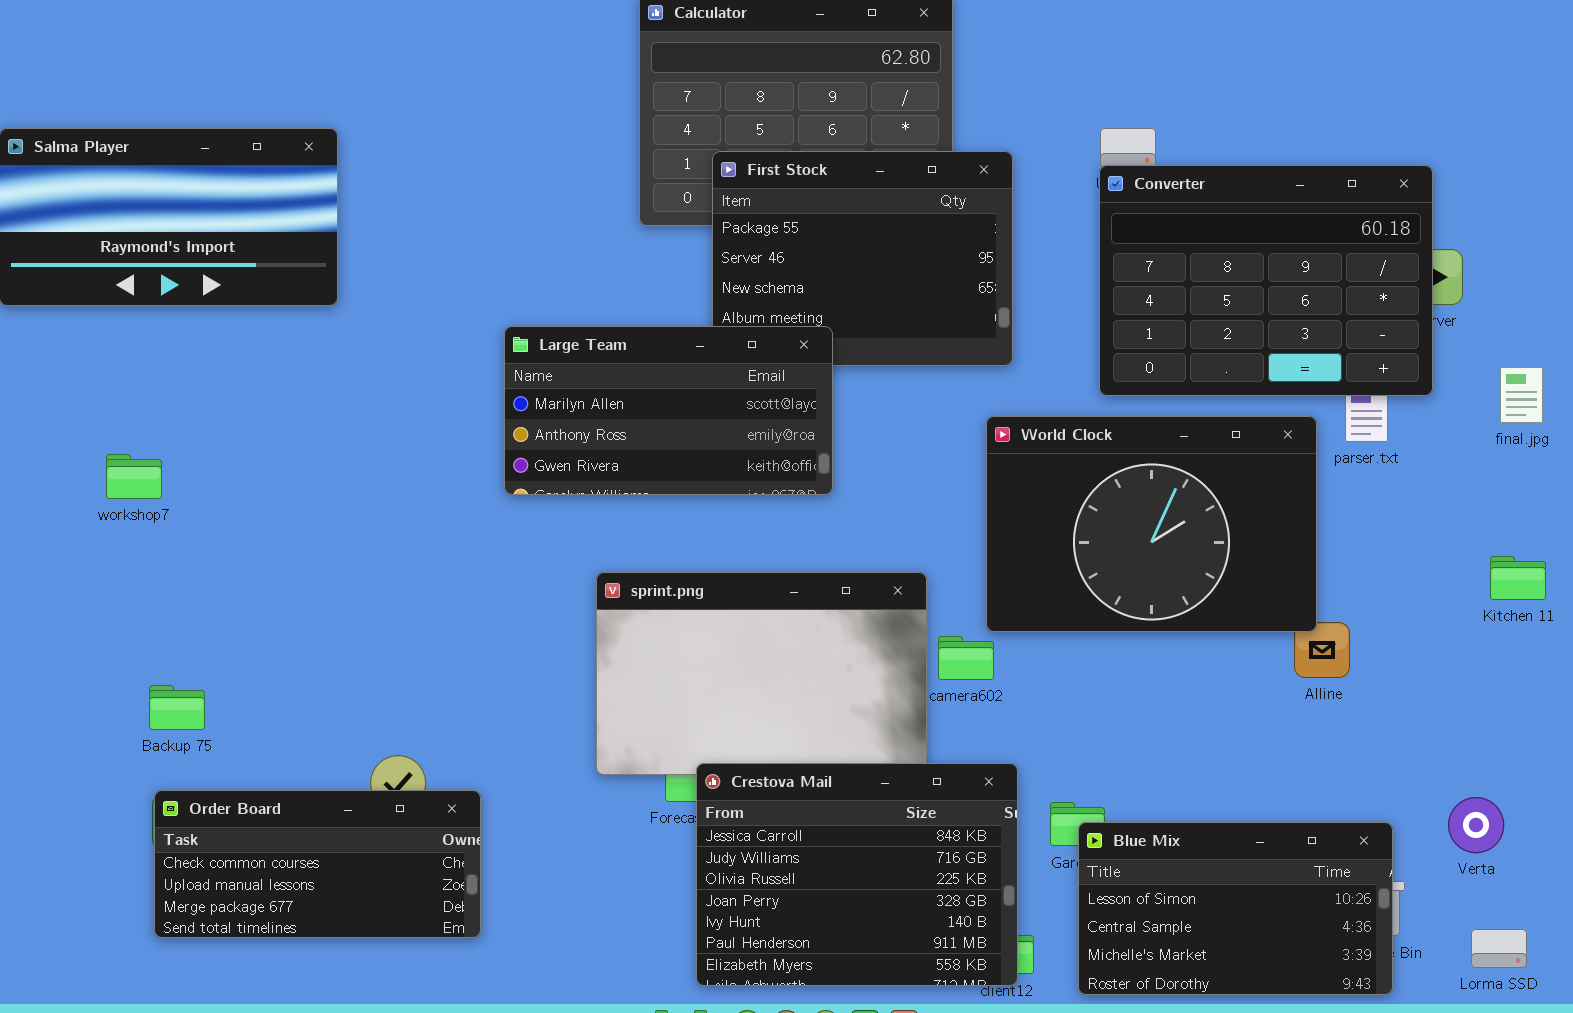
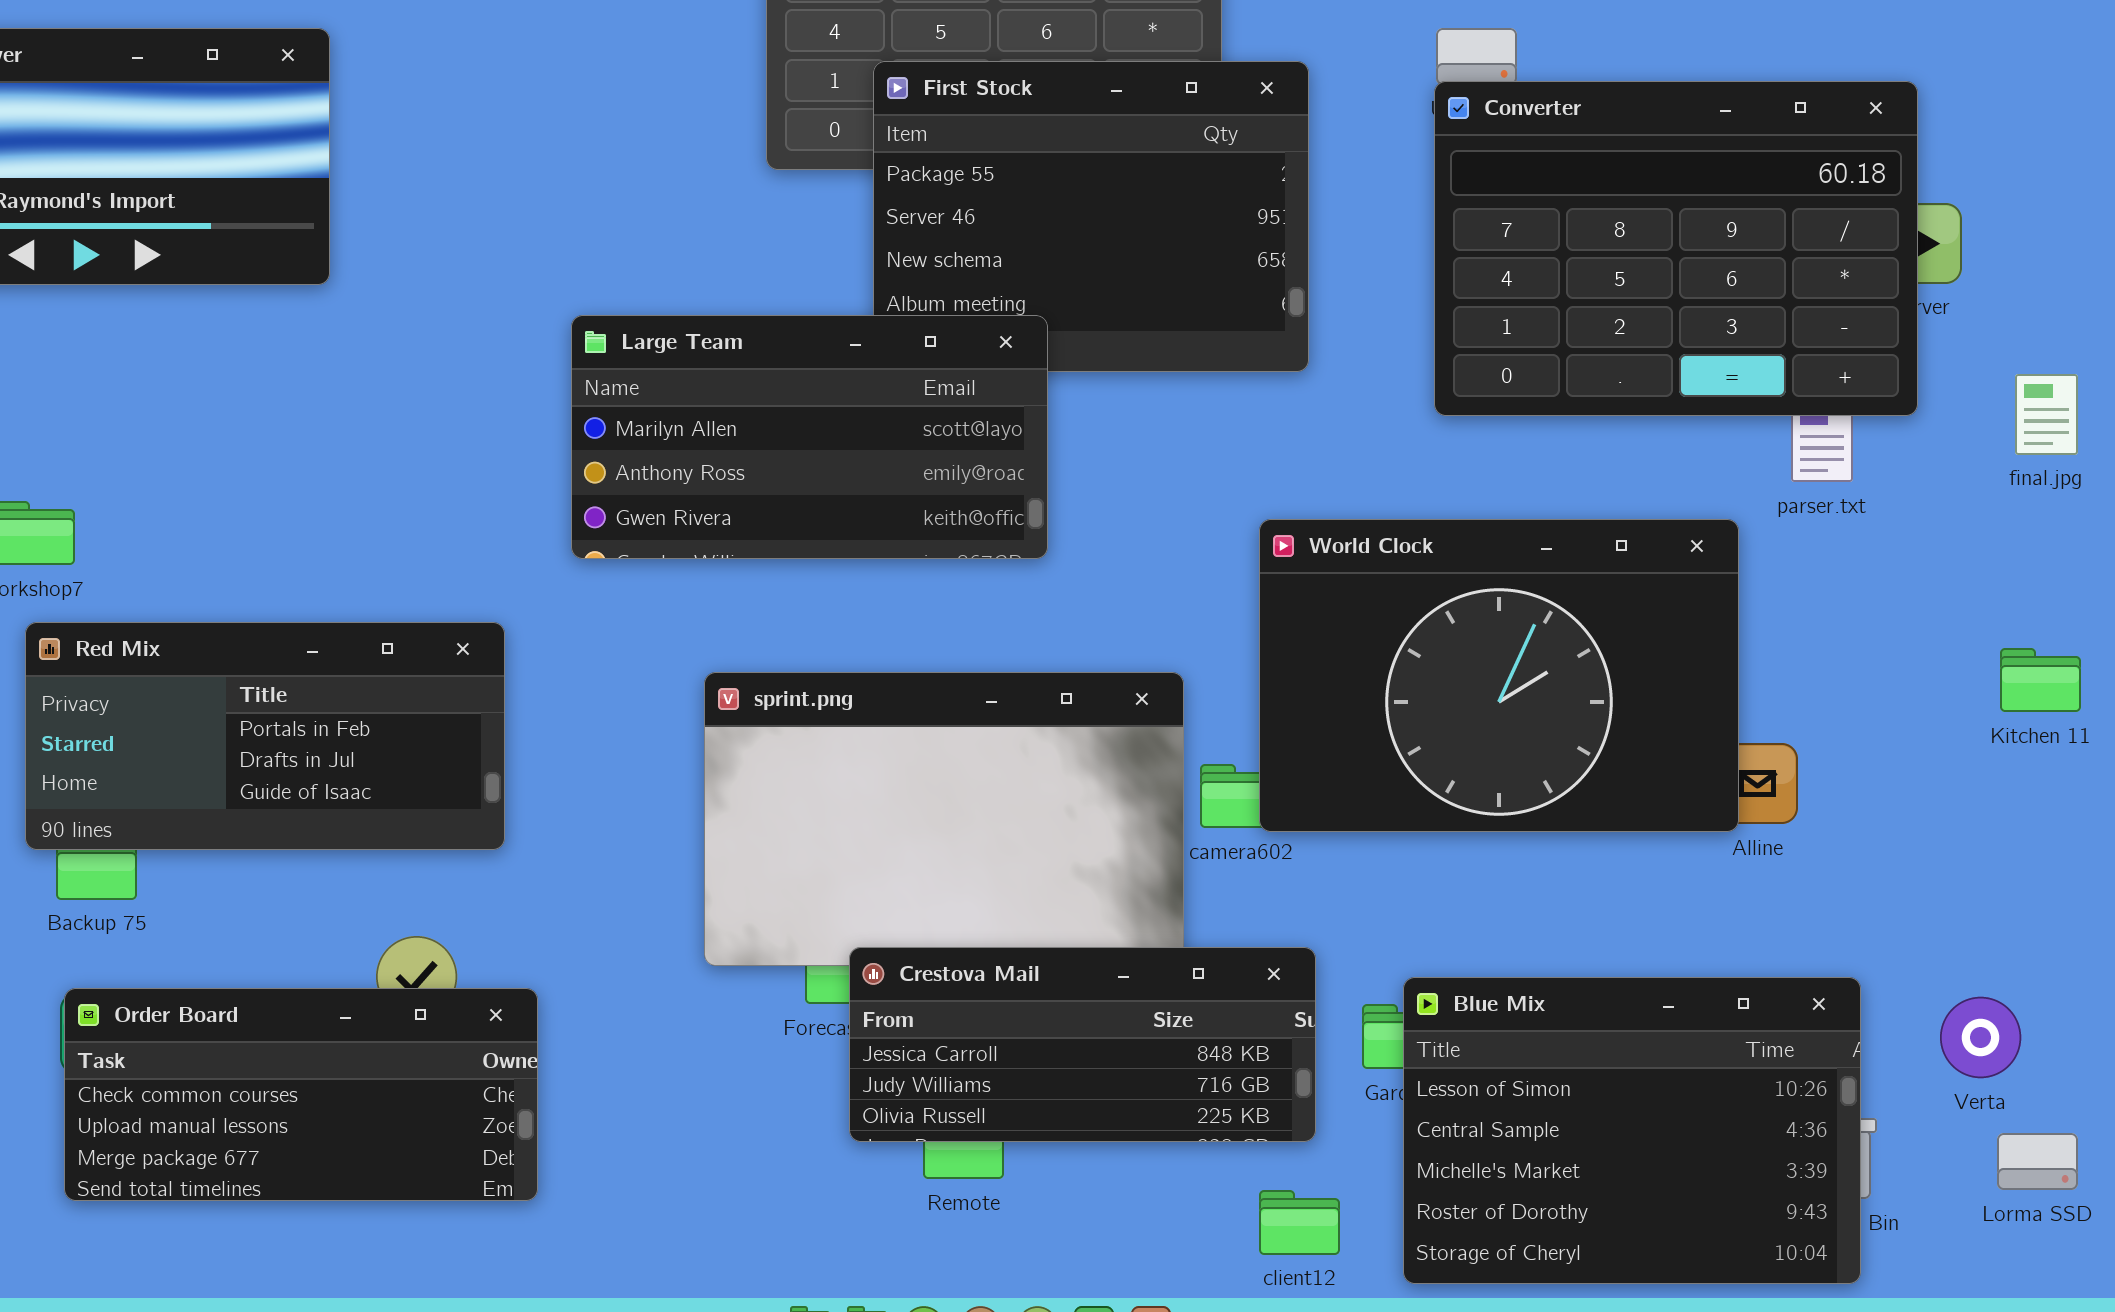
World Clock: [986,416,1317,632] -> [1259,519,1739,832], moved
Red Mix: none -> [25,622,505,850], opened
Crestova Mail: [696,763,1018,986] -> [849,947,1316,1142], resized
Blue Mix: [1078,822,1393,995] -> [1403,977,1861,1284], resized
Lorma SSD: [1471,929,1527,968] -> [1997,1133,2078,1190], moved

